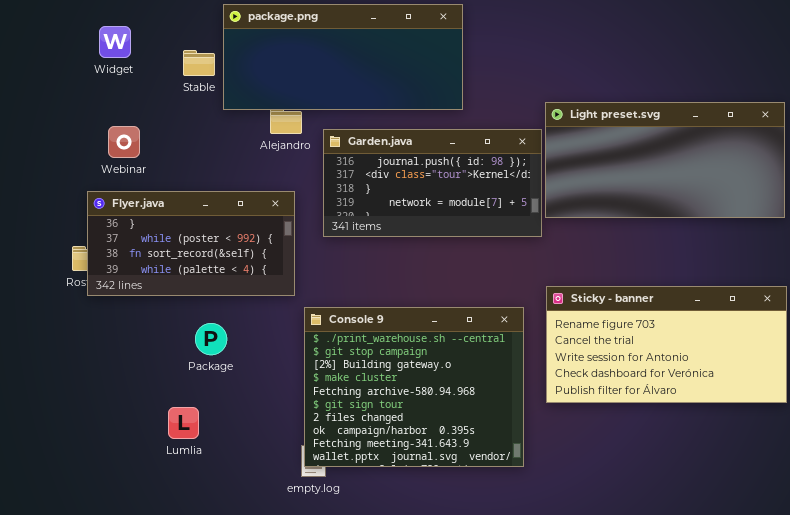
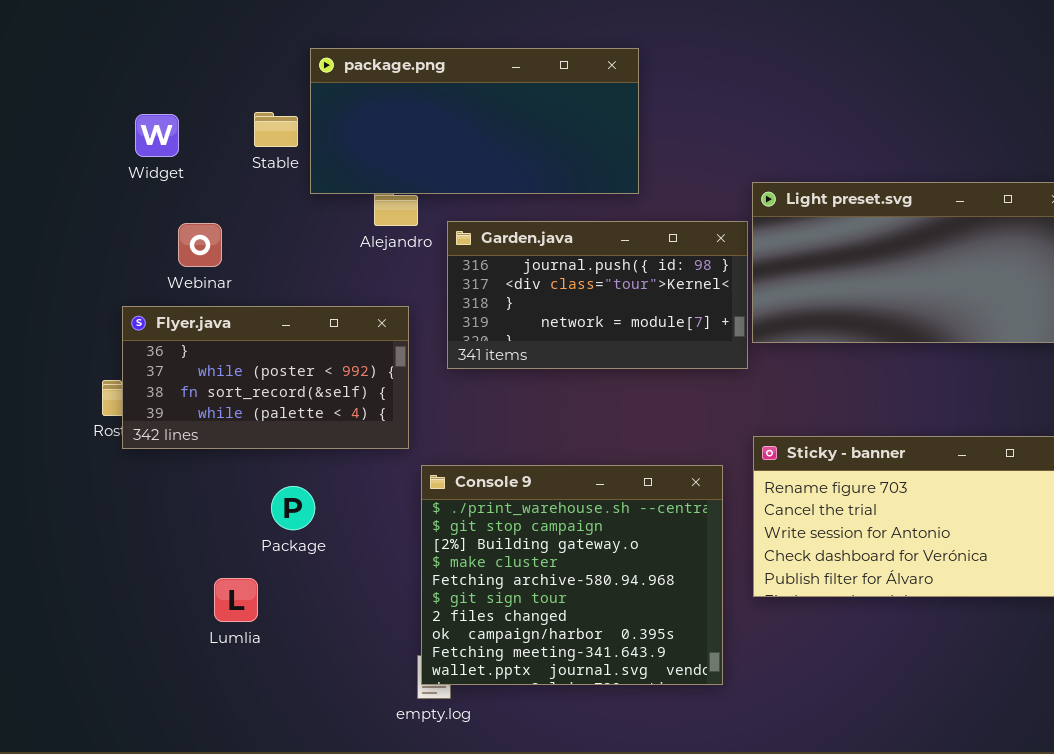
Widget: [99,26,131,58] -> [135,114,179,157], moved
Webinar: [108,126,140,158] -> [178,223,222,267], moved
Lumlia: [168,407,199,439] -> [214,578,258,622], moved

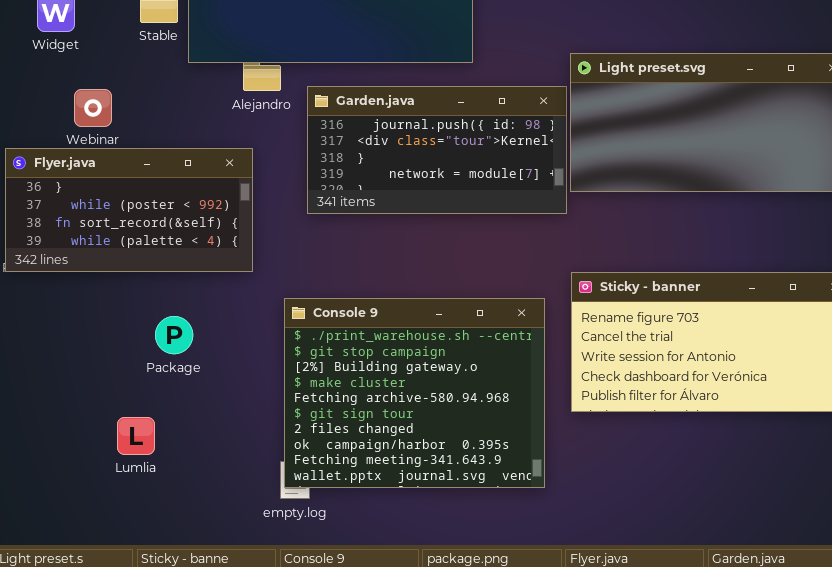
Flyer.java: [122,306,409,449] -> [5,148,253,272], moved
Lumlia: [214,578,258,622] -> [117,417,155,455], moved

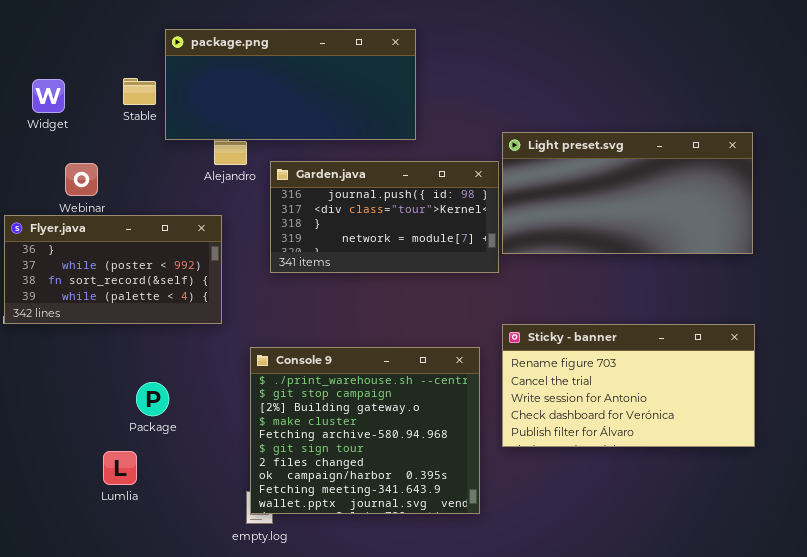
Package: [155,316,193,354] -> [136,382,169,416], moved

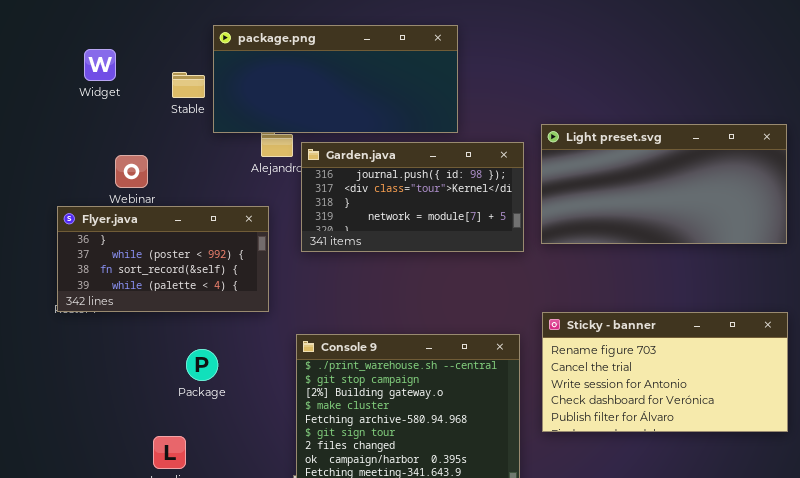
Widget: [32,79,65,113] -> [84,49,116,81], moved
Garden.java: [270,161,499,273] -> [301,142,524,252], moved
Package: [136,382,169,416] -> [186,349,218,381], moved

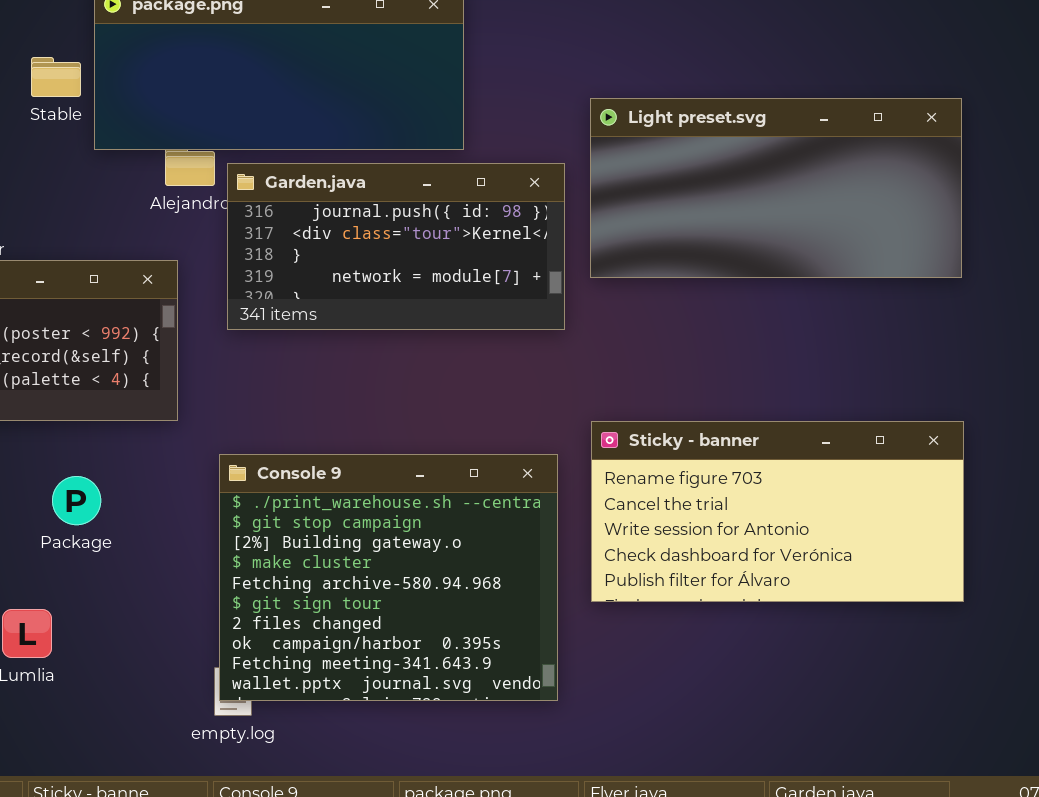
Light preset.svg: [541,124,787,244] -> [590,98,962,278], moved

